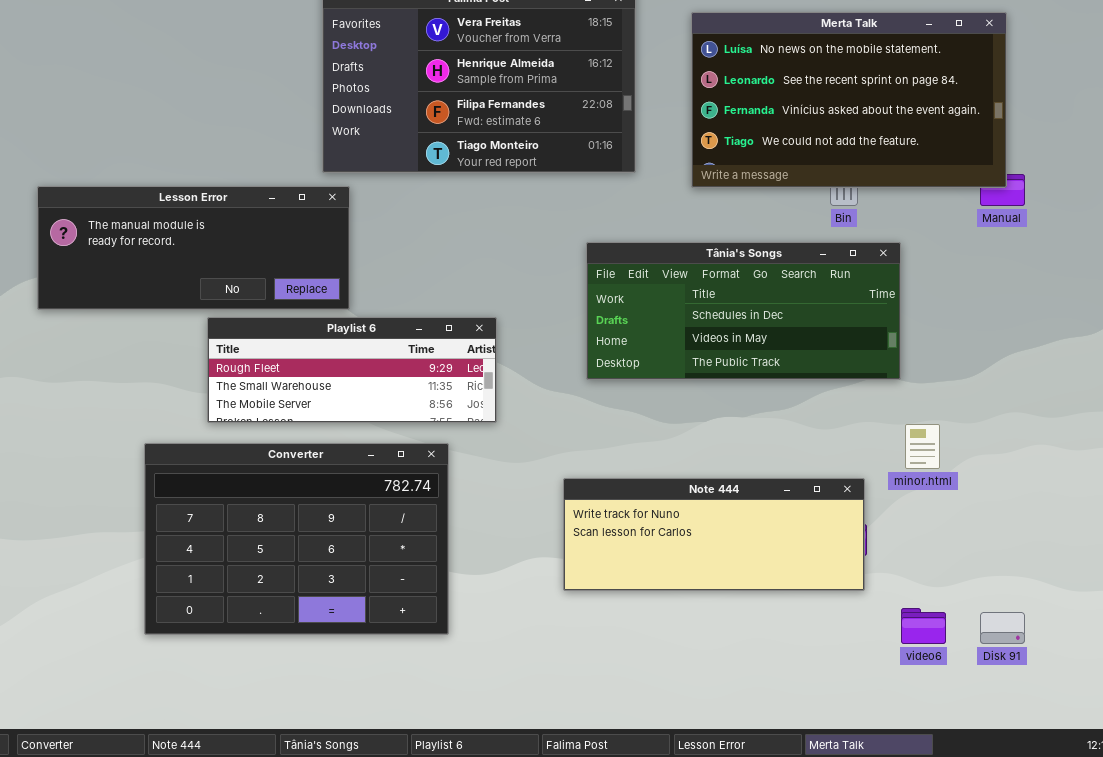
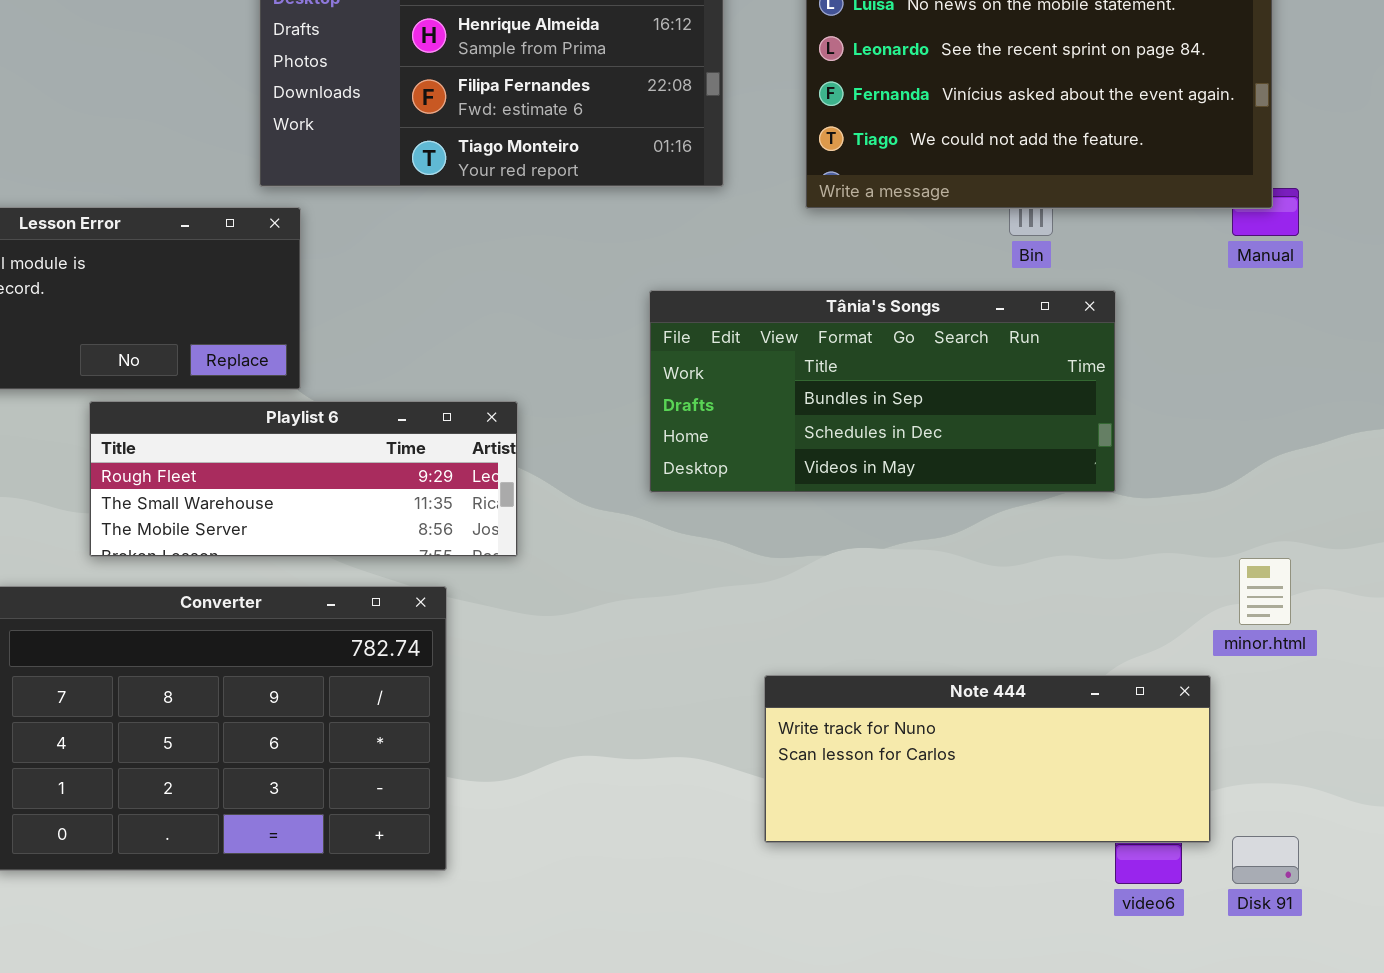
Tânia's Songs: [586,242,901,380] -> [649,290,1116,493], scrolled up 1 row
minor.html: [905,424,940,469] -> [1239,558,1291,625], moved
Note 444: [563,478,865,591] -> [764,675,1211,843], moved

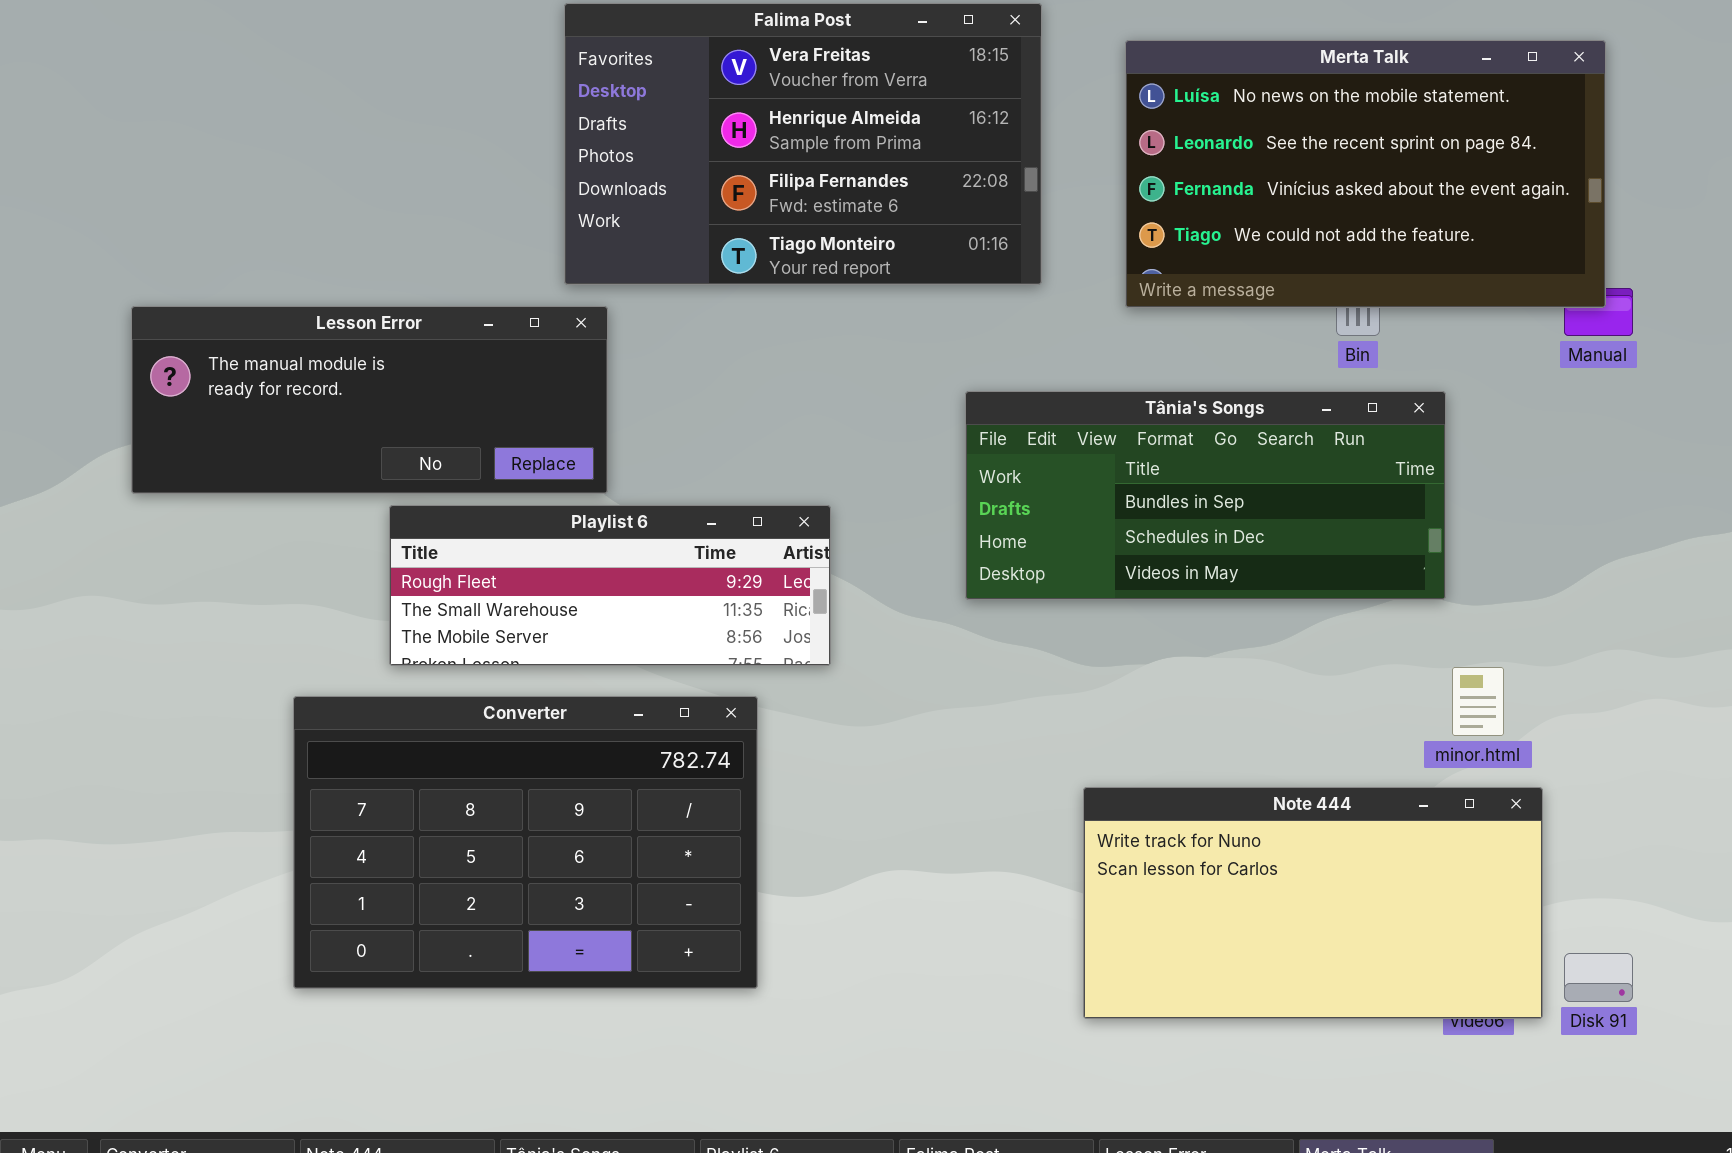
minor.html: [1239,558,1291,625] -> [1452,667,1504,736], moved
Note 444: [764,675,1211,843] -> [1083,787,1543,1019], resized

